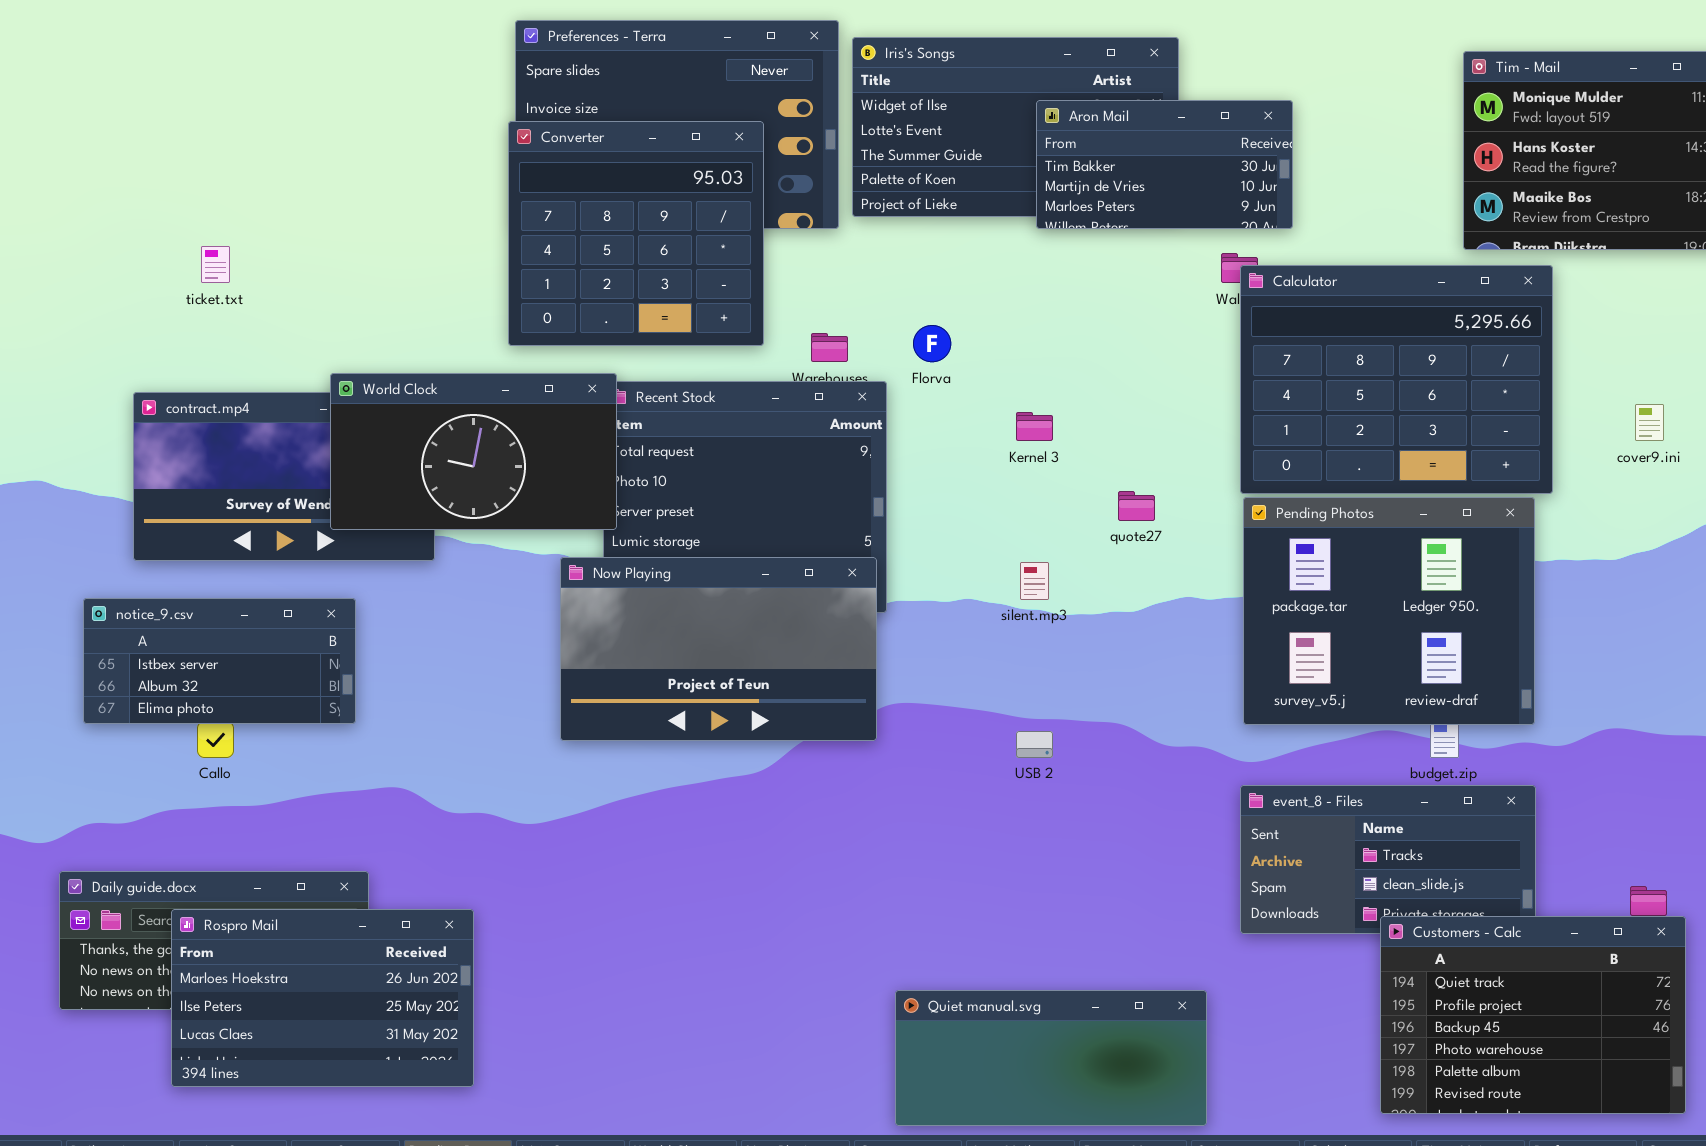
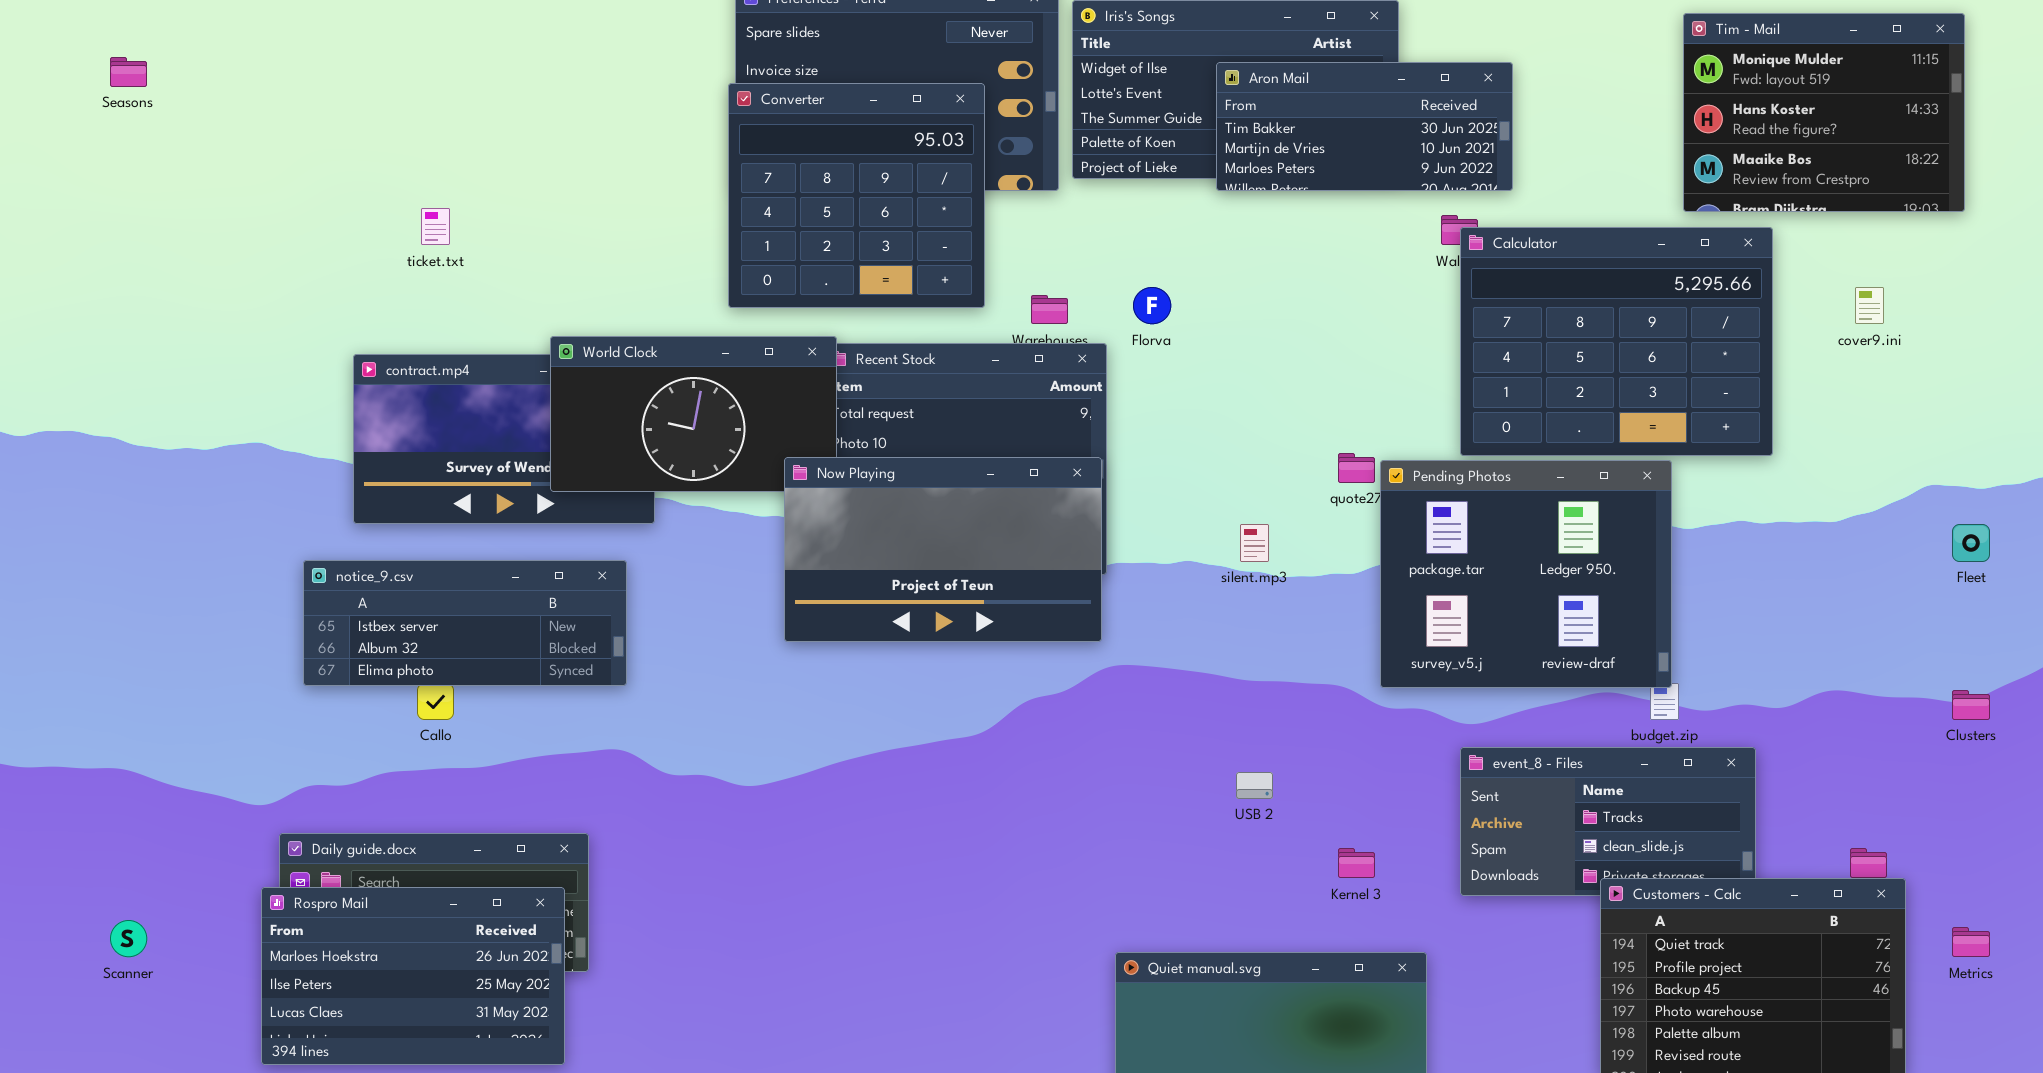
Aron Mail: [1036,100,1293,229] -> [1216,62,1513,191], resized
cover9.ini: [1635,404,1664,441] -> [1855,287,1884,324], moved
Kernel 3: [1016,412,1053,441] -> [1338,848,1375,878], moved
Pending Photos: [1243,497,1535,725] -> [1380,460,1672,688], moved
Now Playing: [560,557,877,741] -> [784,457,1102,642], moved
notice_9.csv: [83,598,356,724] -> [303,560,627,686], resized
USB 2: [1016,731,1053,758] -> [1236,772,1273,799], moved
Rospro Mail: [171,909,474,1087] -> [261,887,565,1065], moved

